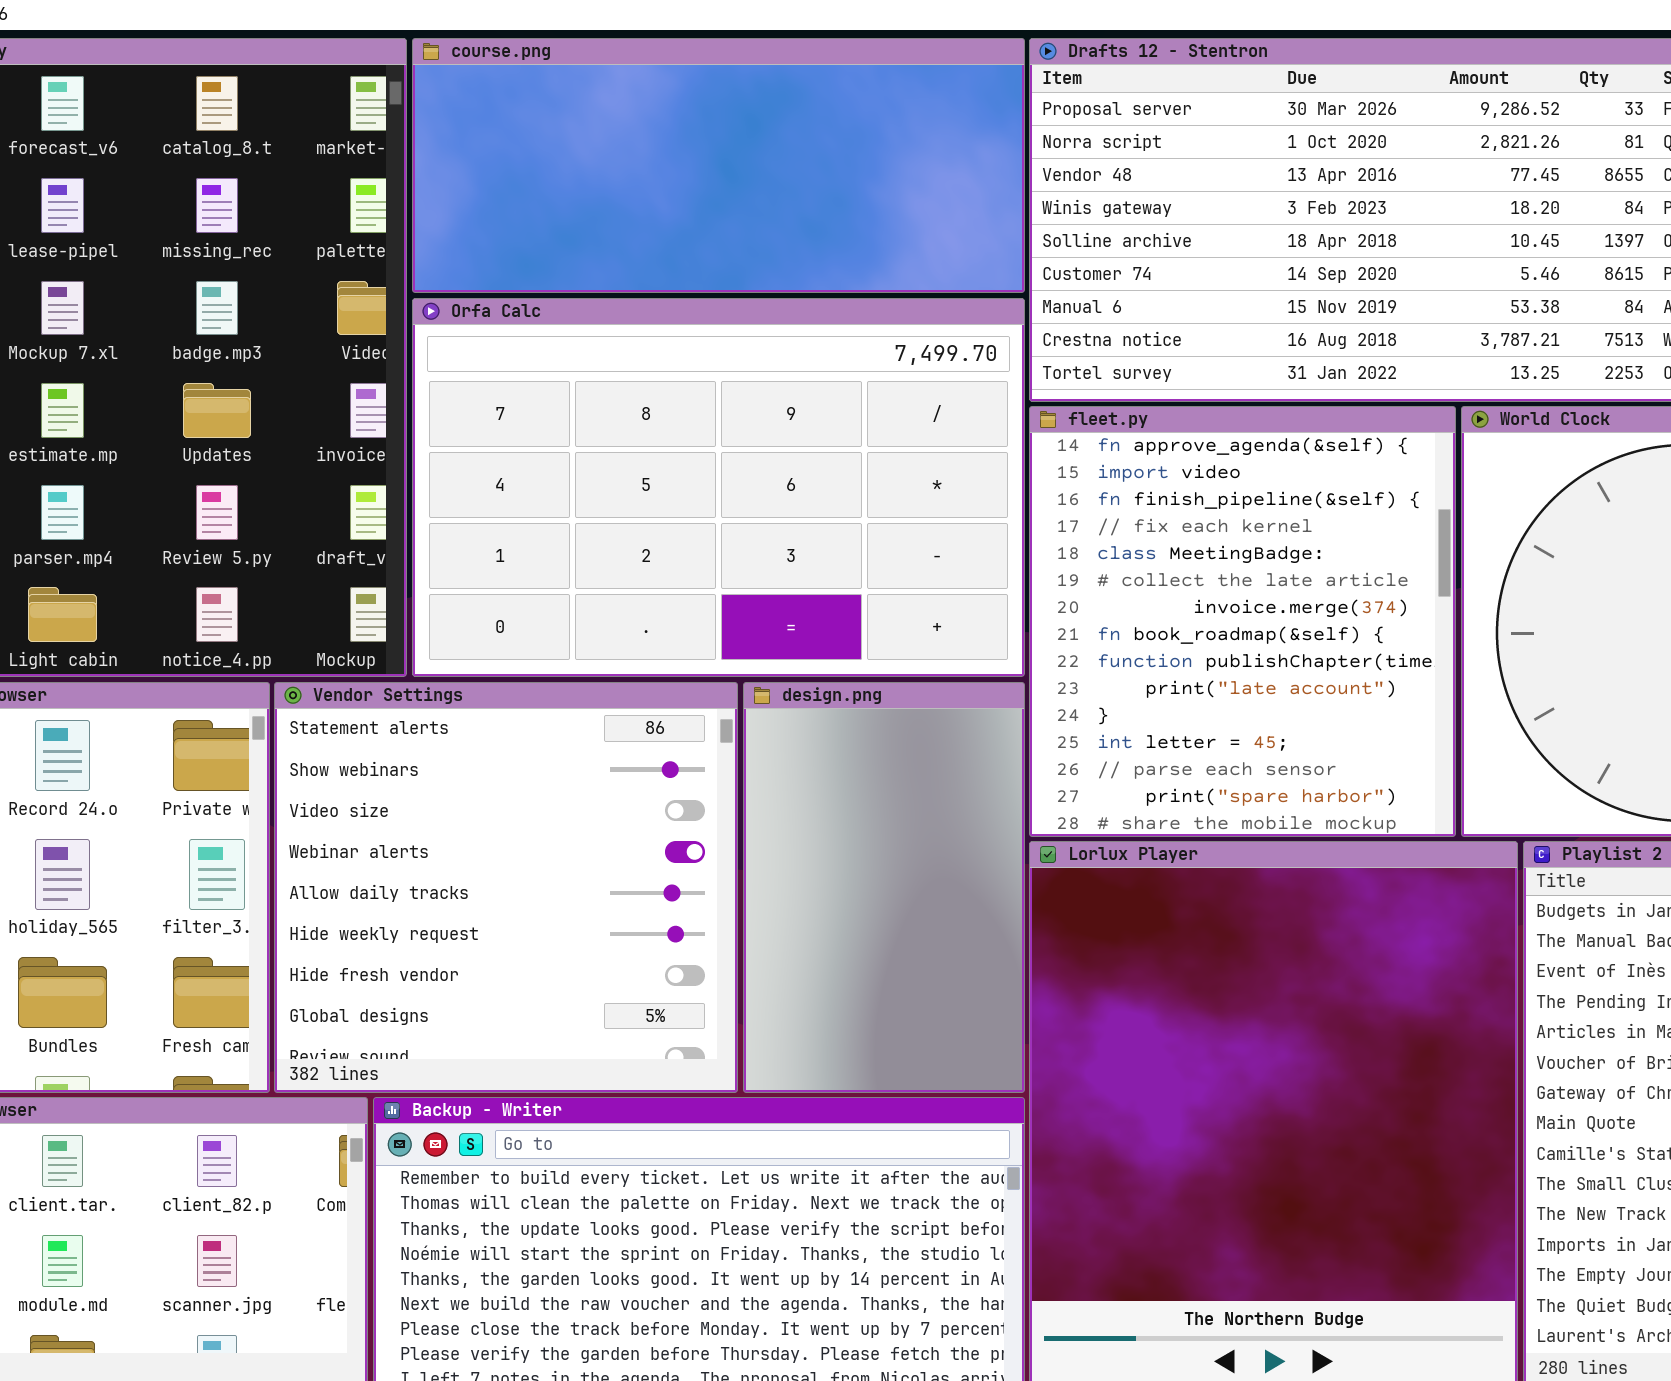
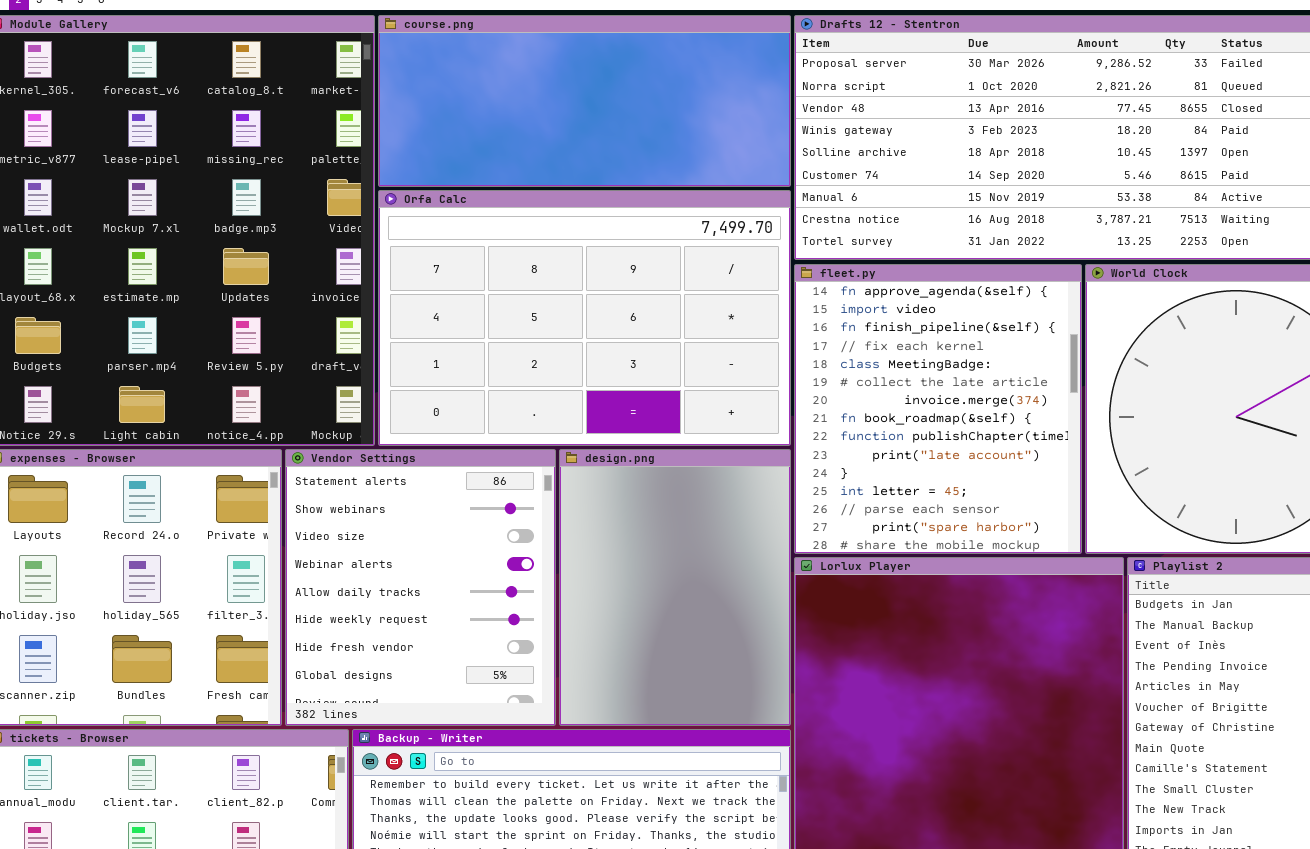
Vendor Settings: [274,682,738,1093] -> [285,449,556,726], resized
design.png: [743,682,1025,1093] -> [559,449,791,726], resized

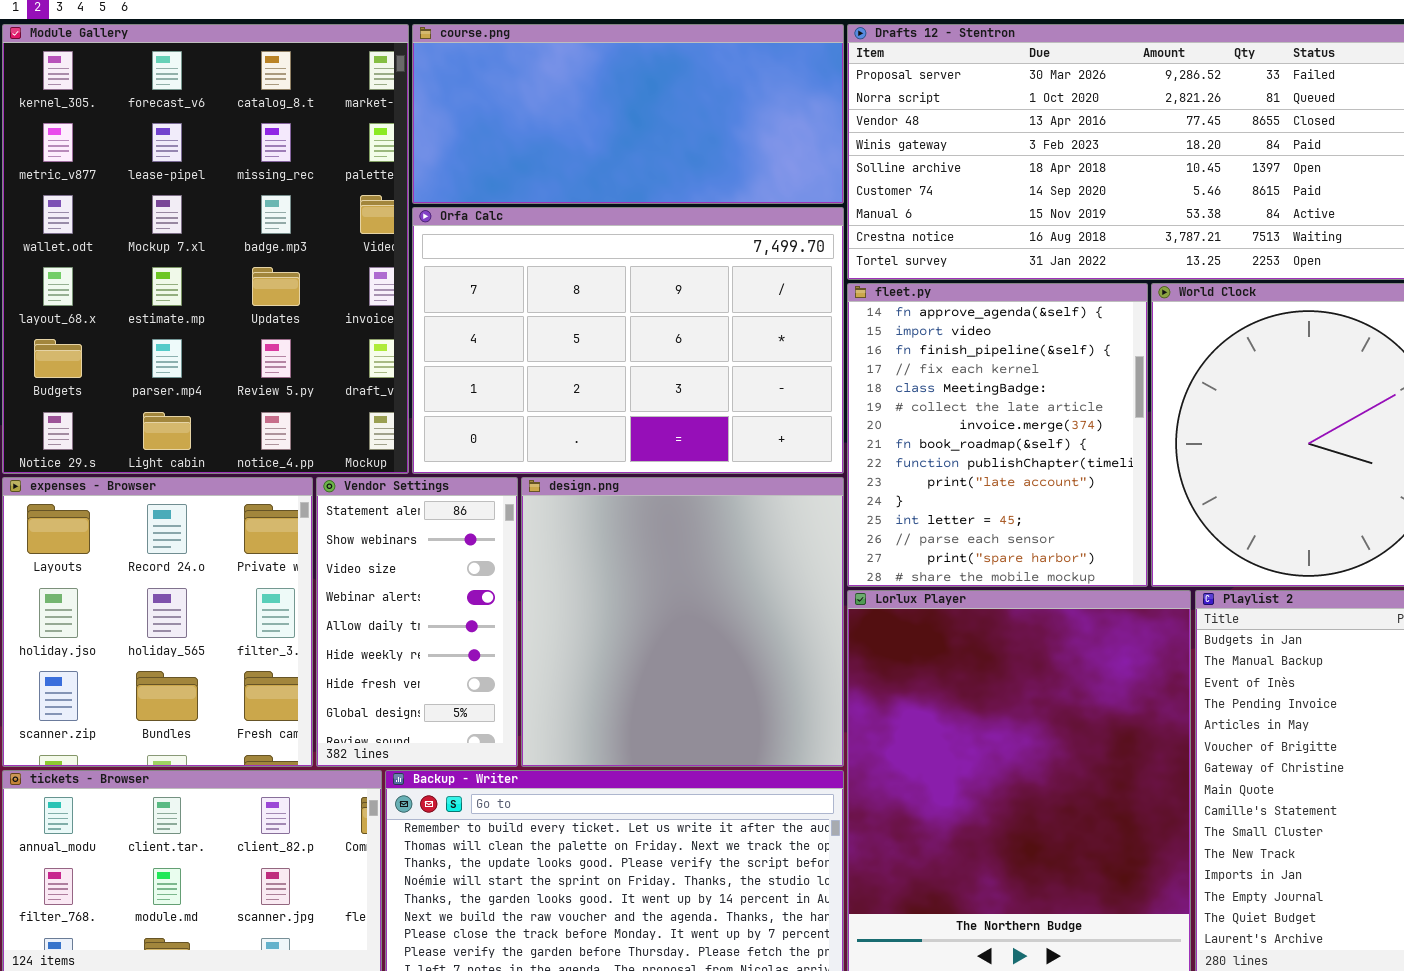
Vendor Settings: [285,449,556,726] -> [316,477,518,767], resized
design.png: [559,449,791,726] -> [521,477,844,767], resized

